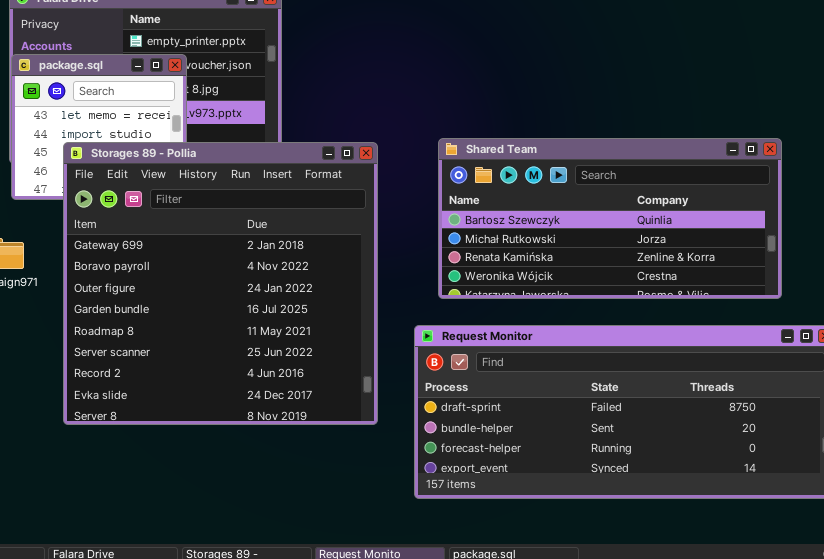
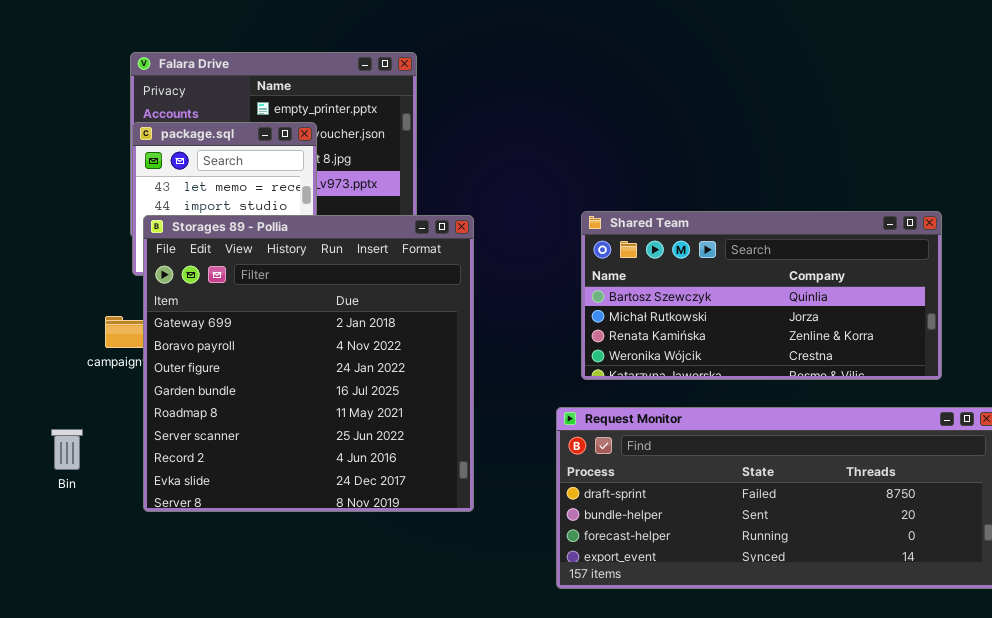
Storages 89 - Pollia: [63,142,378,425] -> [143,215,474,512], moved

